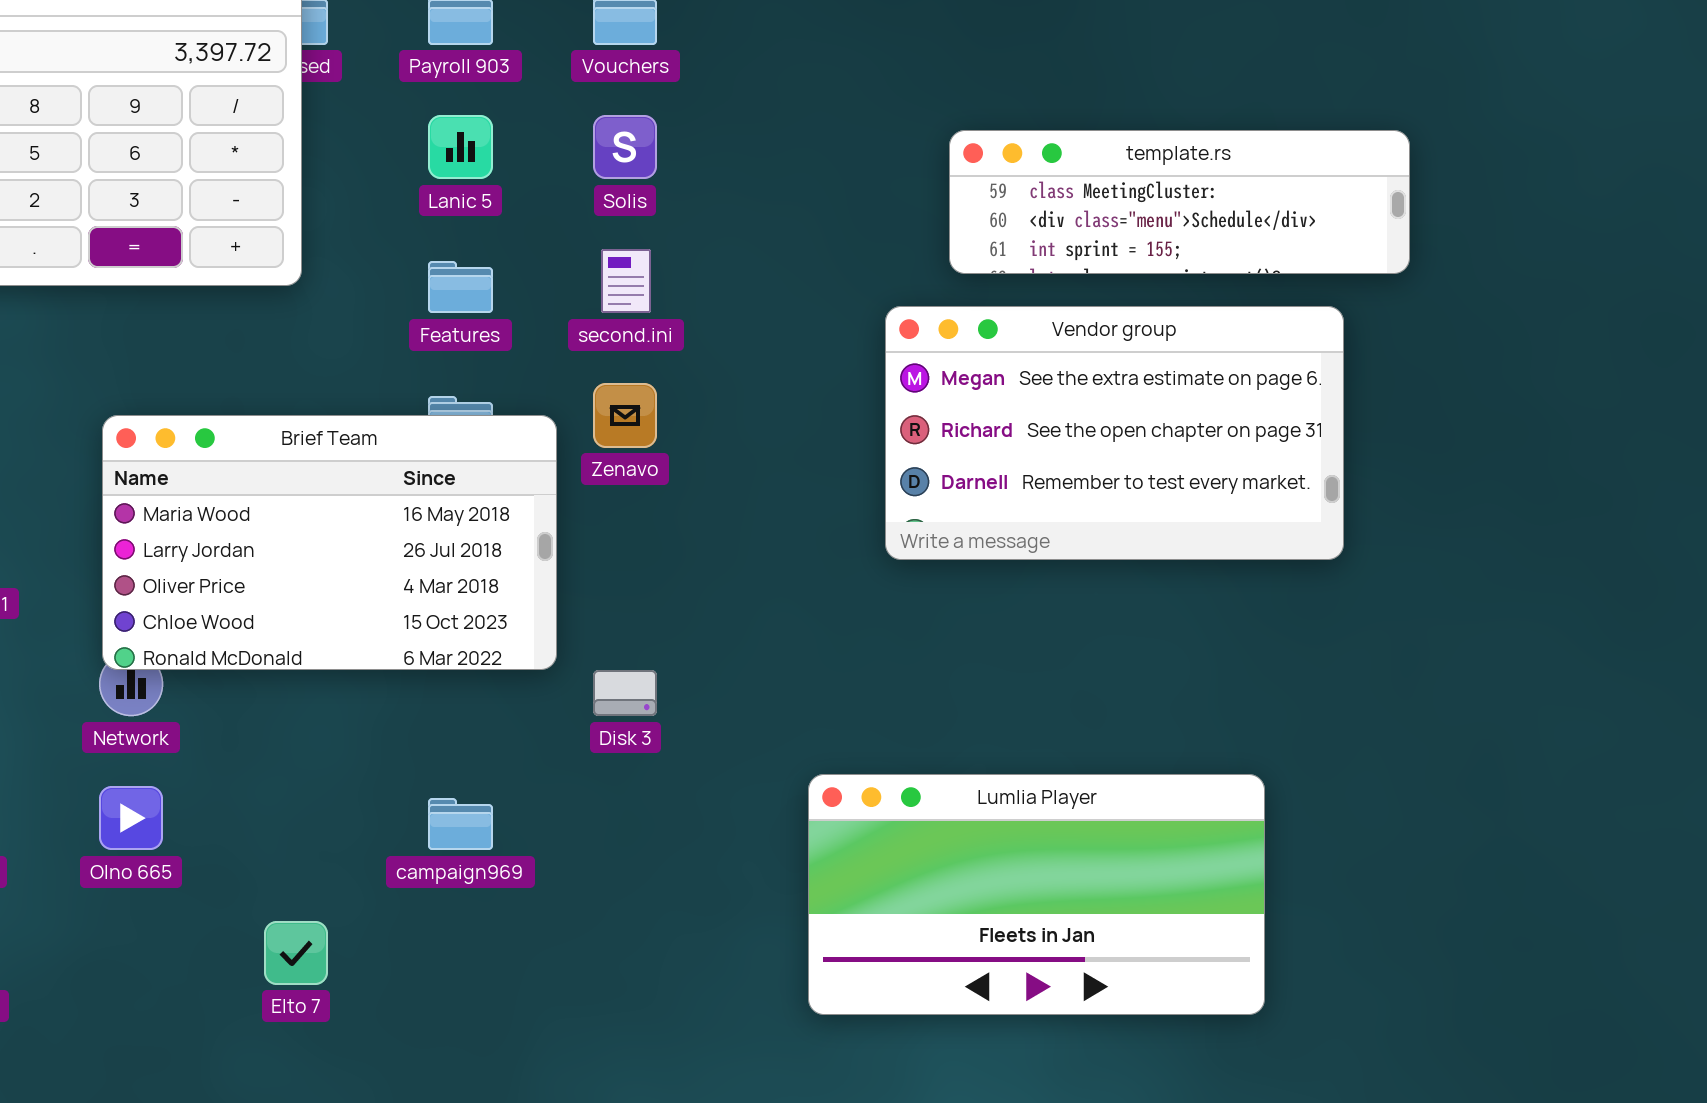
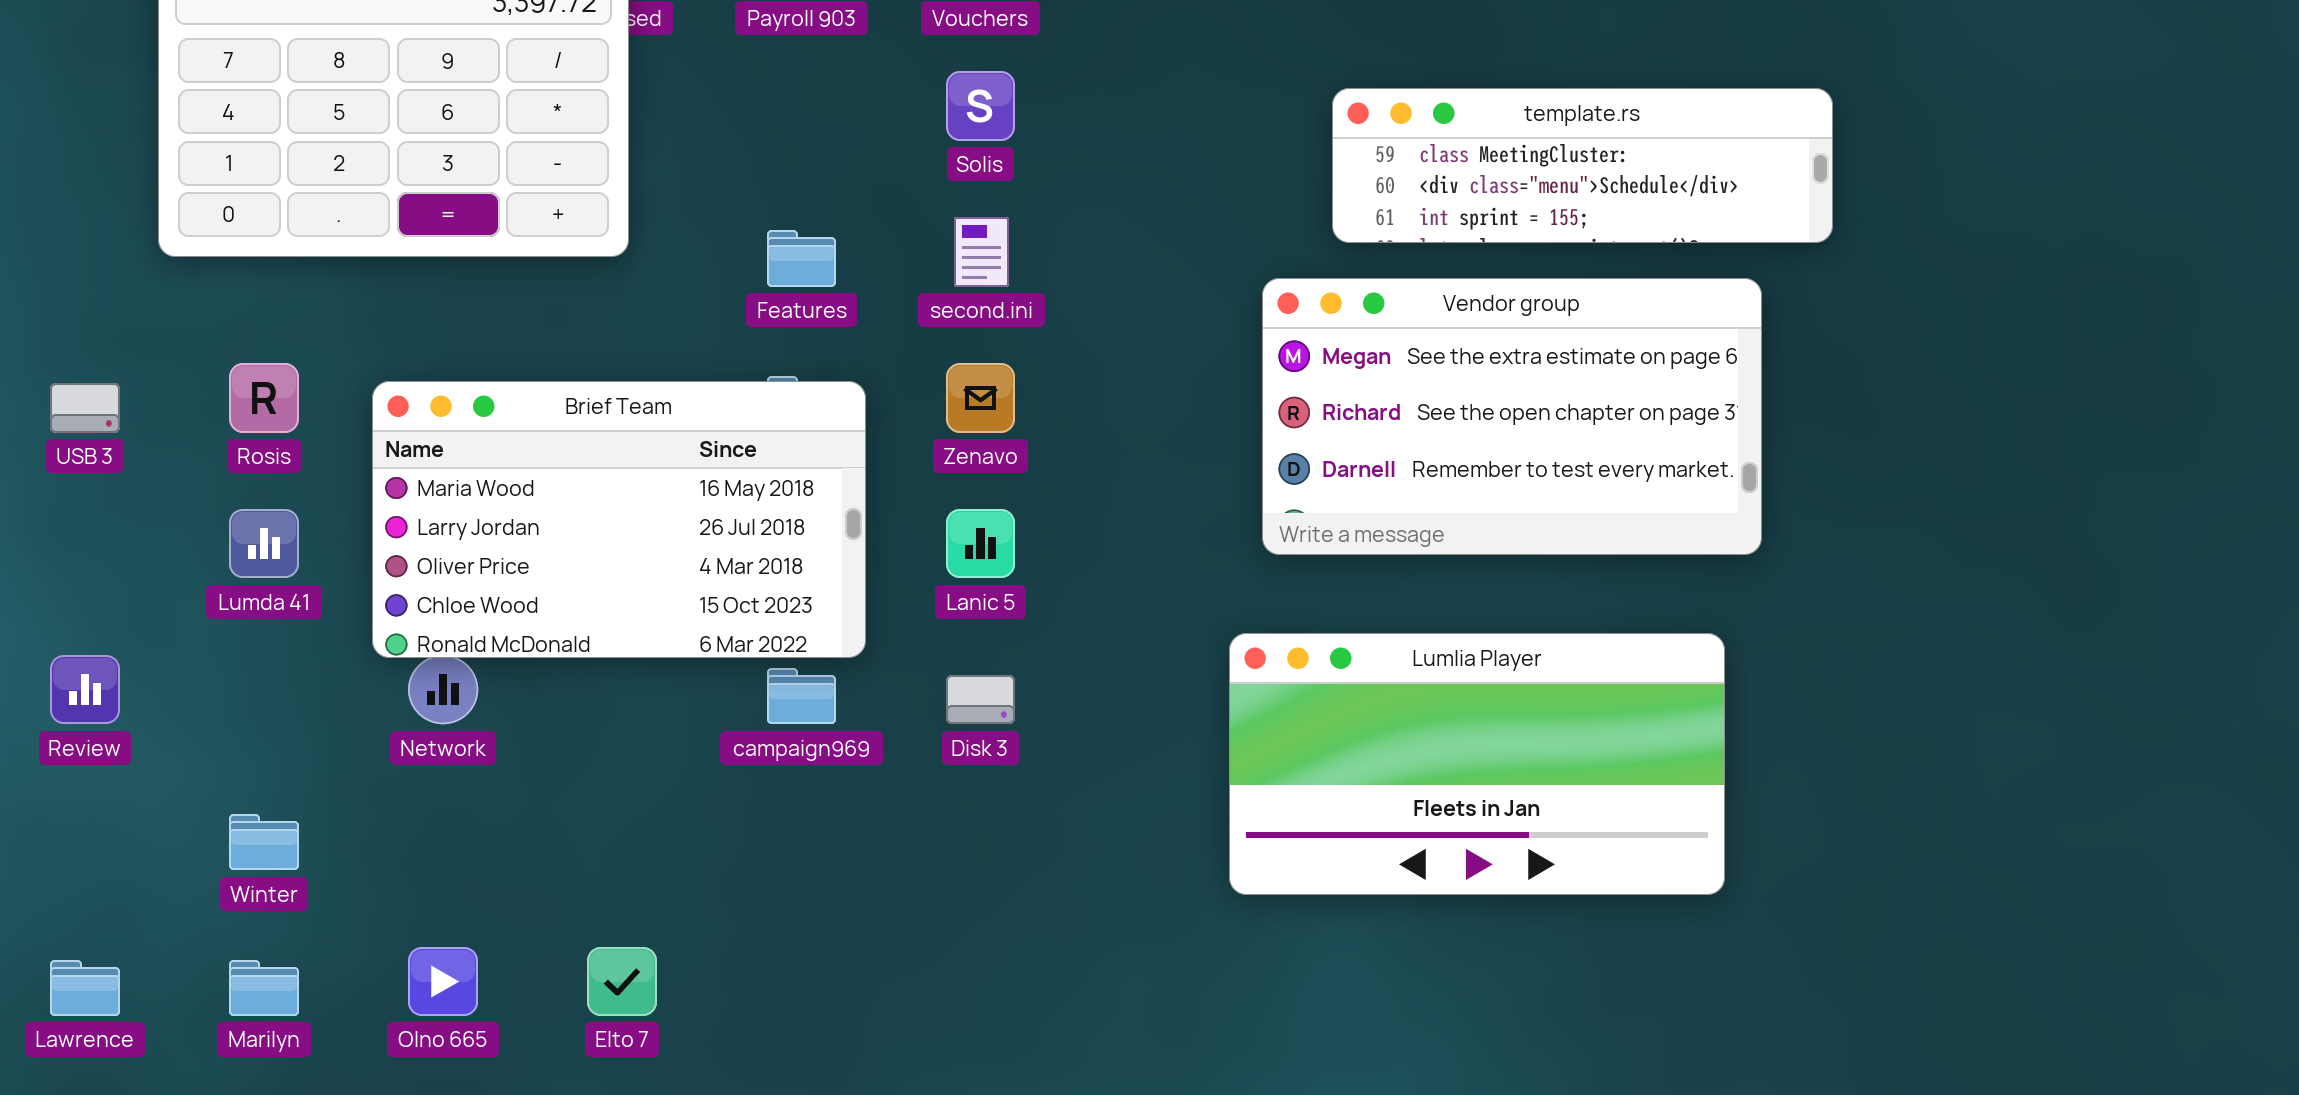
Lanic 5: [428,115,493,179] -> [946,509,1015,578], moved
Brief Team: [102,415,557,670] -> [372,381,866,658], moved
Lumlia Player: [808,774,1265,1015] -> [1229,633,1725,895], moved
Olno 665: [99,786,163,850] -> [408,947,478,1016], moved
campaign969: [428,798,493,850] -> [767,668,836,724], moved

